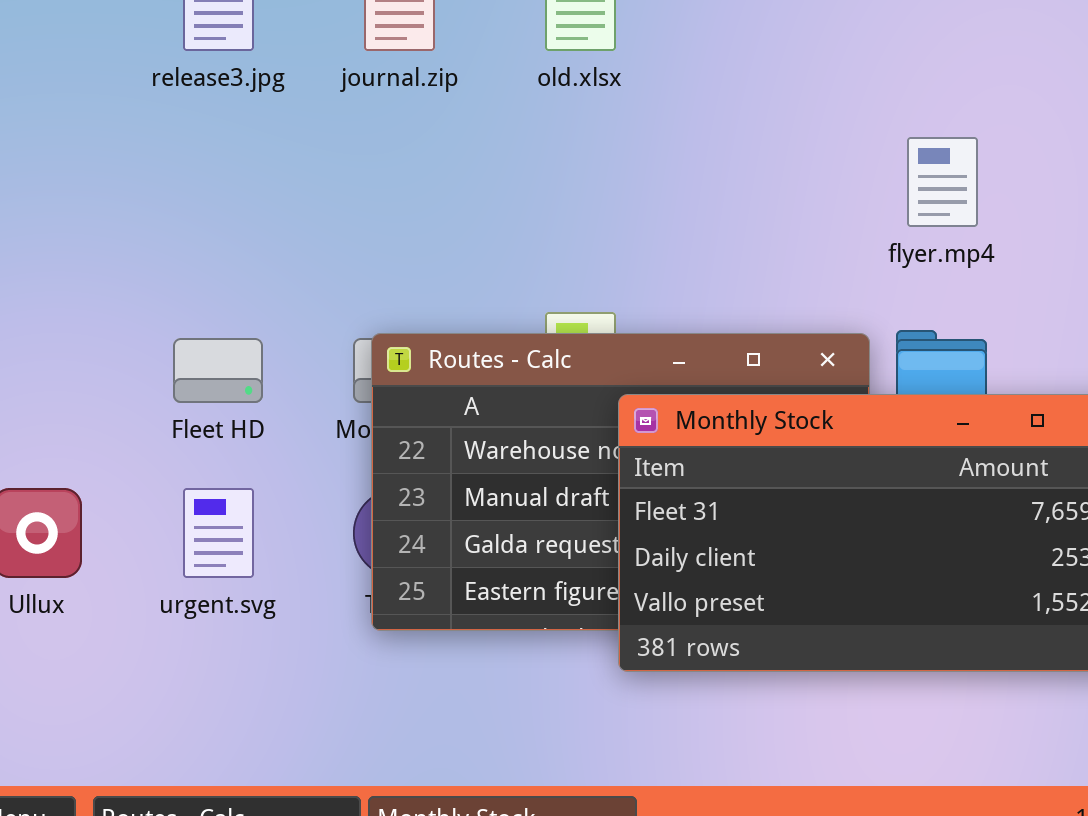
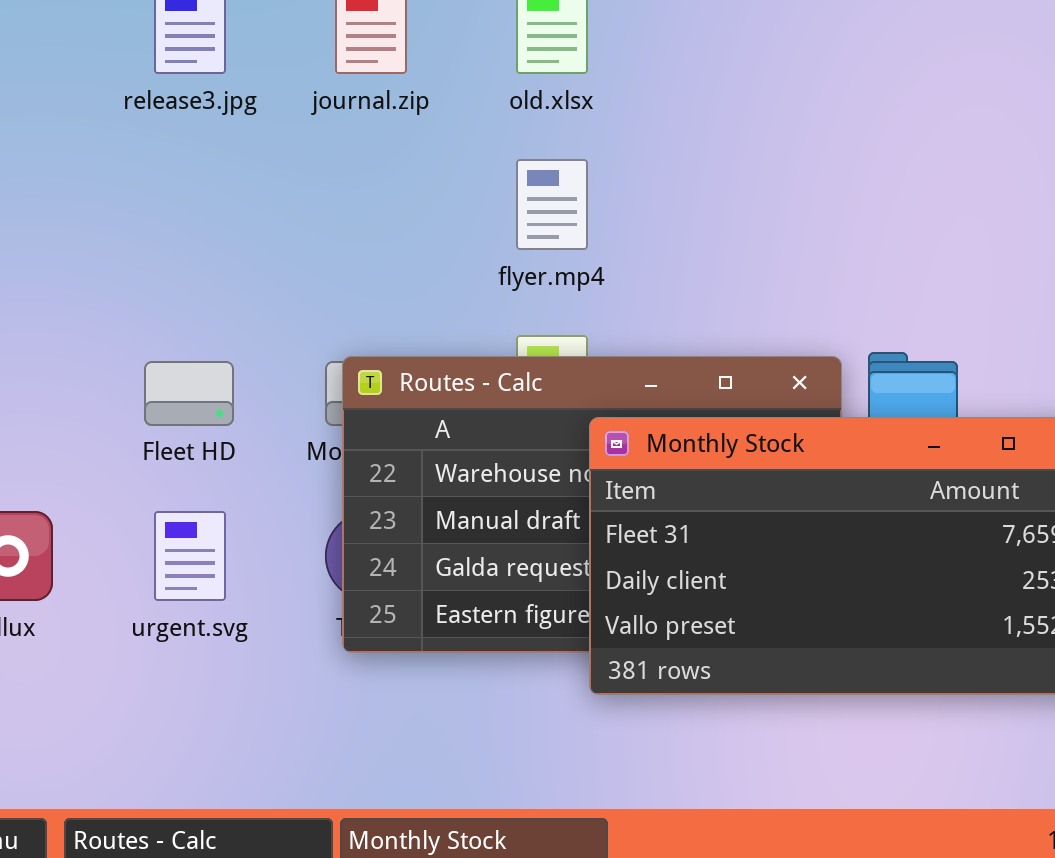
flyer.mp4: [907,137,978,227] -> [516,159,588,250], moved

